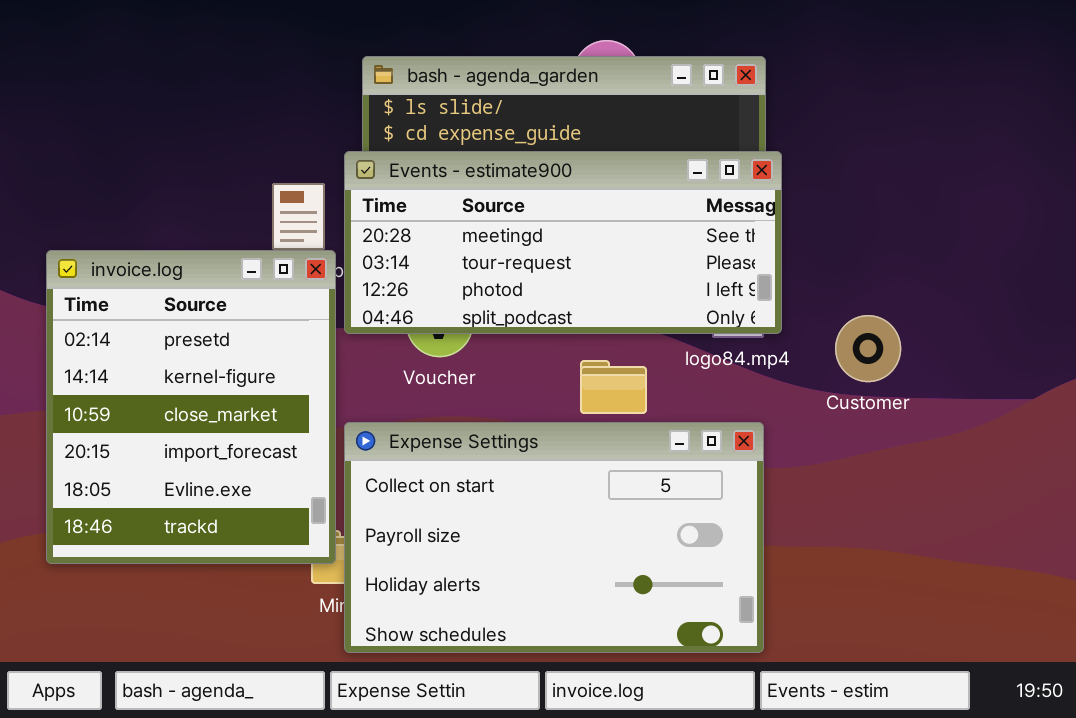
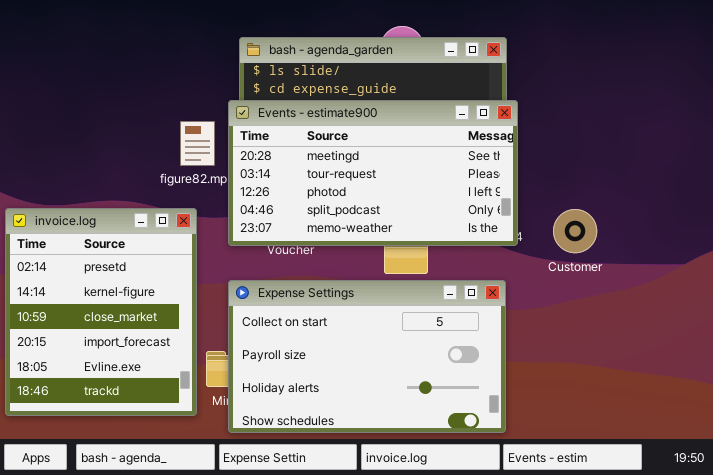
Events - estimate900: [344,151,782,334] -> [228,100,518,246], resized
invoice.log: [46,250,336,564] -> [5,208,197,416], moved

